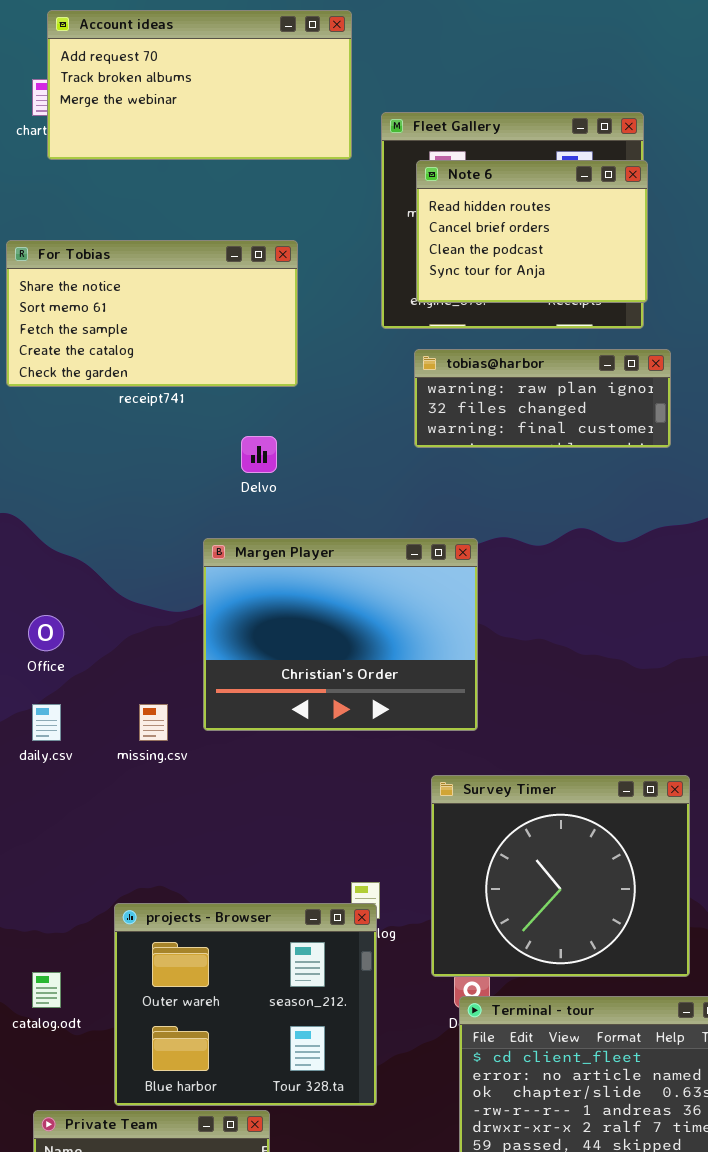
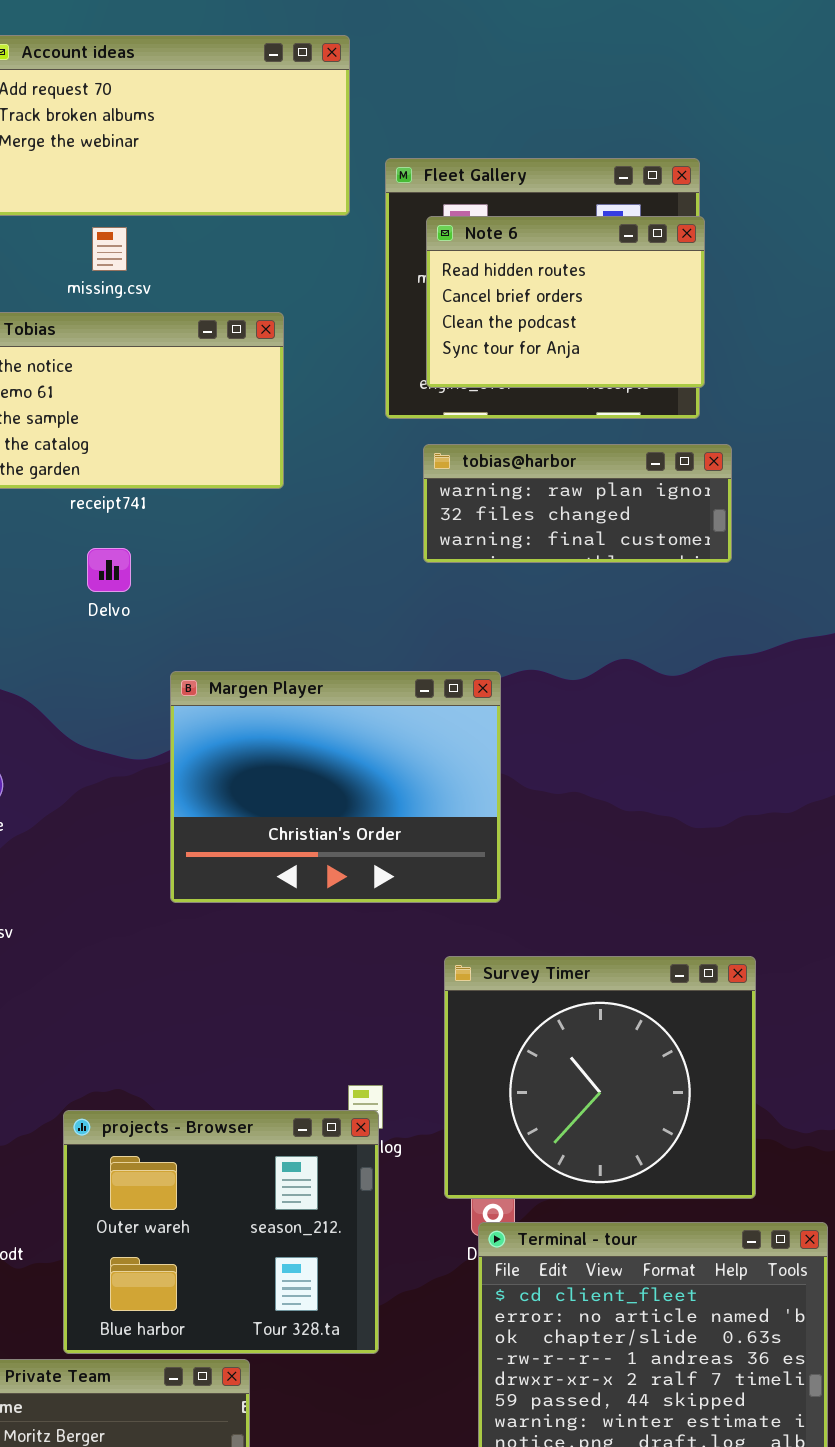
Delvo: [241,436,277,473] -> [87,548,131,592], moved
missing.csv: [139,704,168,741] -> [92,227,127,271], moved

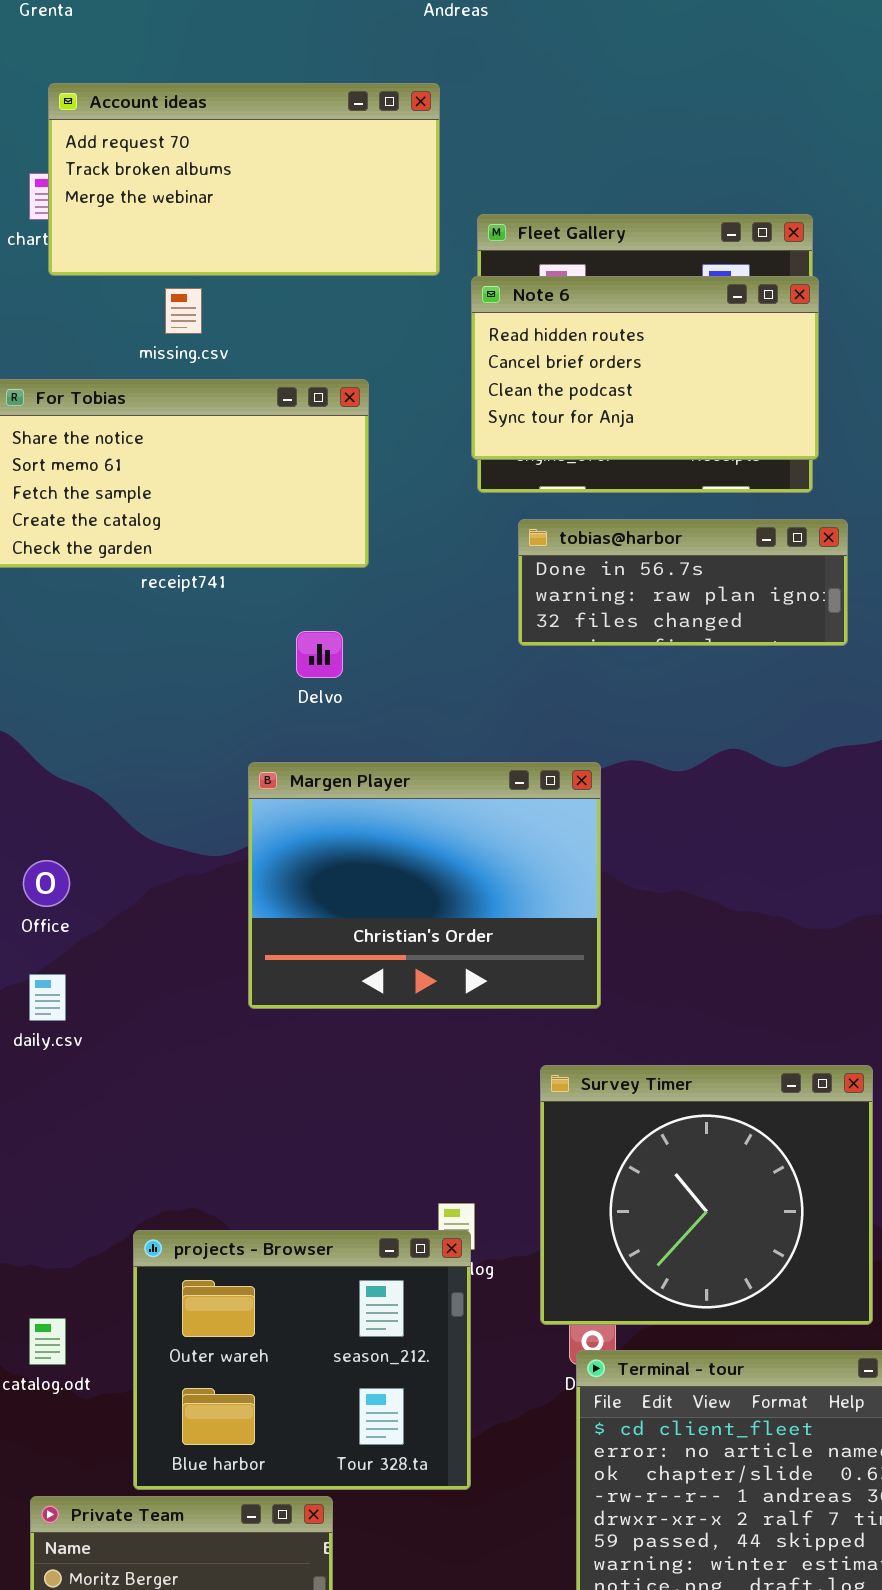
Note 6: [426,216,705,388] -> [471,276,819,460], resized
tobias@harbor: [423,444,732,563] -> [518,519,848,646], scrolled up 1 row
Delvo: [87,548,131,592] -> [296,631,343,678], moved

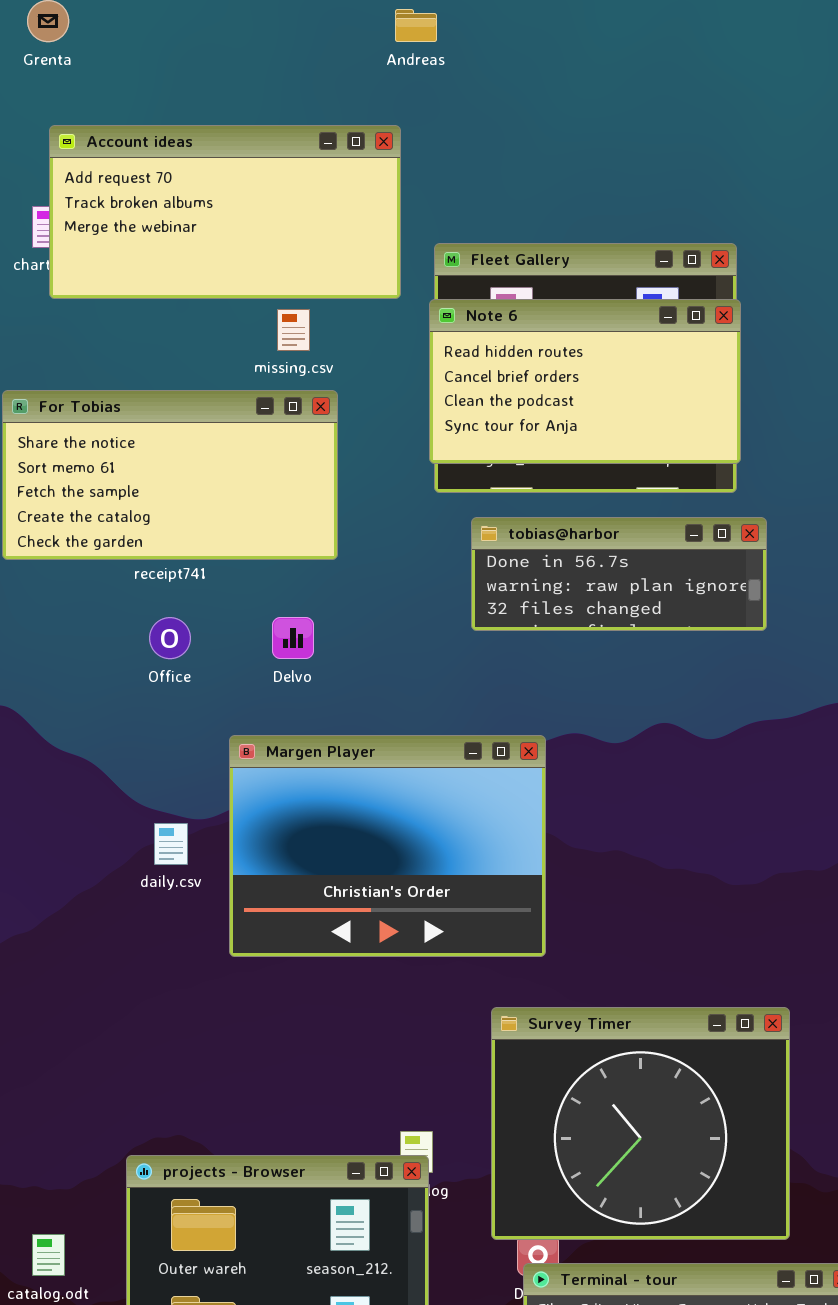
missing.csv: [165,288,202,334] -> [277,309,310,351], moved
Office: [23,860,70,907] -> [149,617,191,659], moved
daily.csv: [29,974,66,1021] -> [154,823,188,865], moved

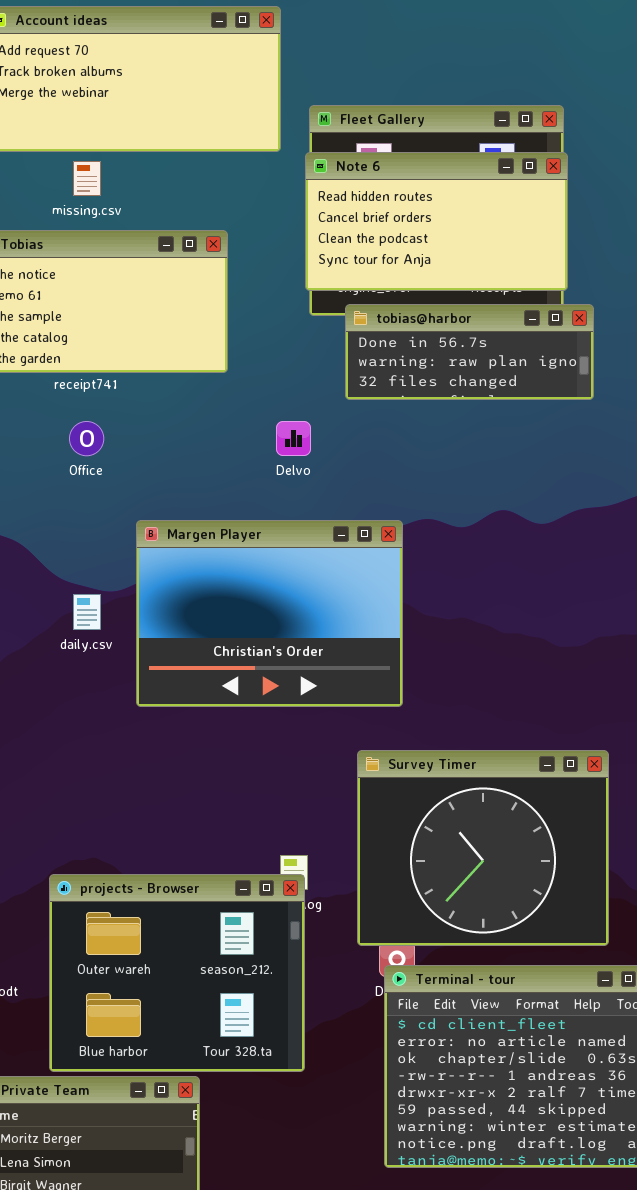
missing.csv: [277,309,310,351] -> [73,161,101,196], moved
tobias@harbor: [471,517,767,631] -> [345,304,594,400], moved
Delvo: [272,617,314,659] -> [276,421,311,456], moved

